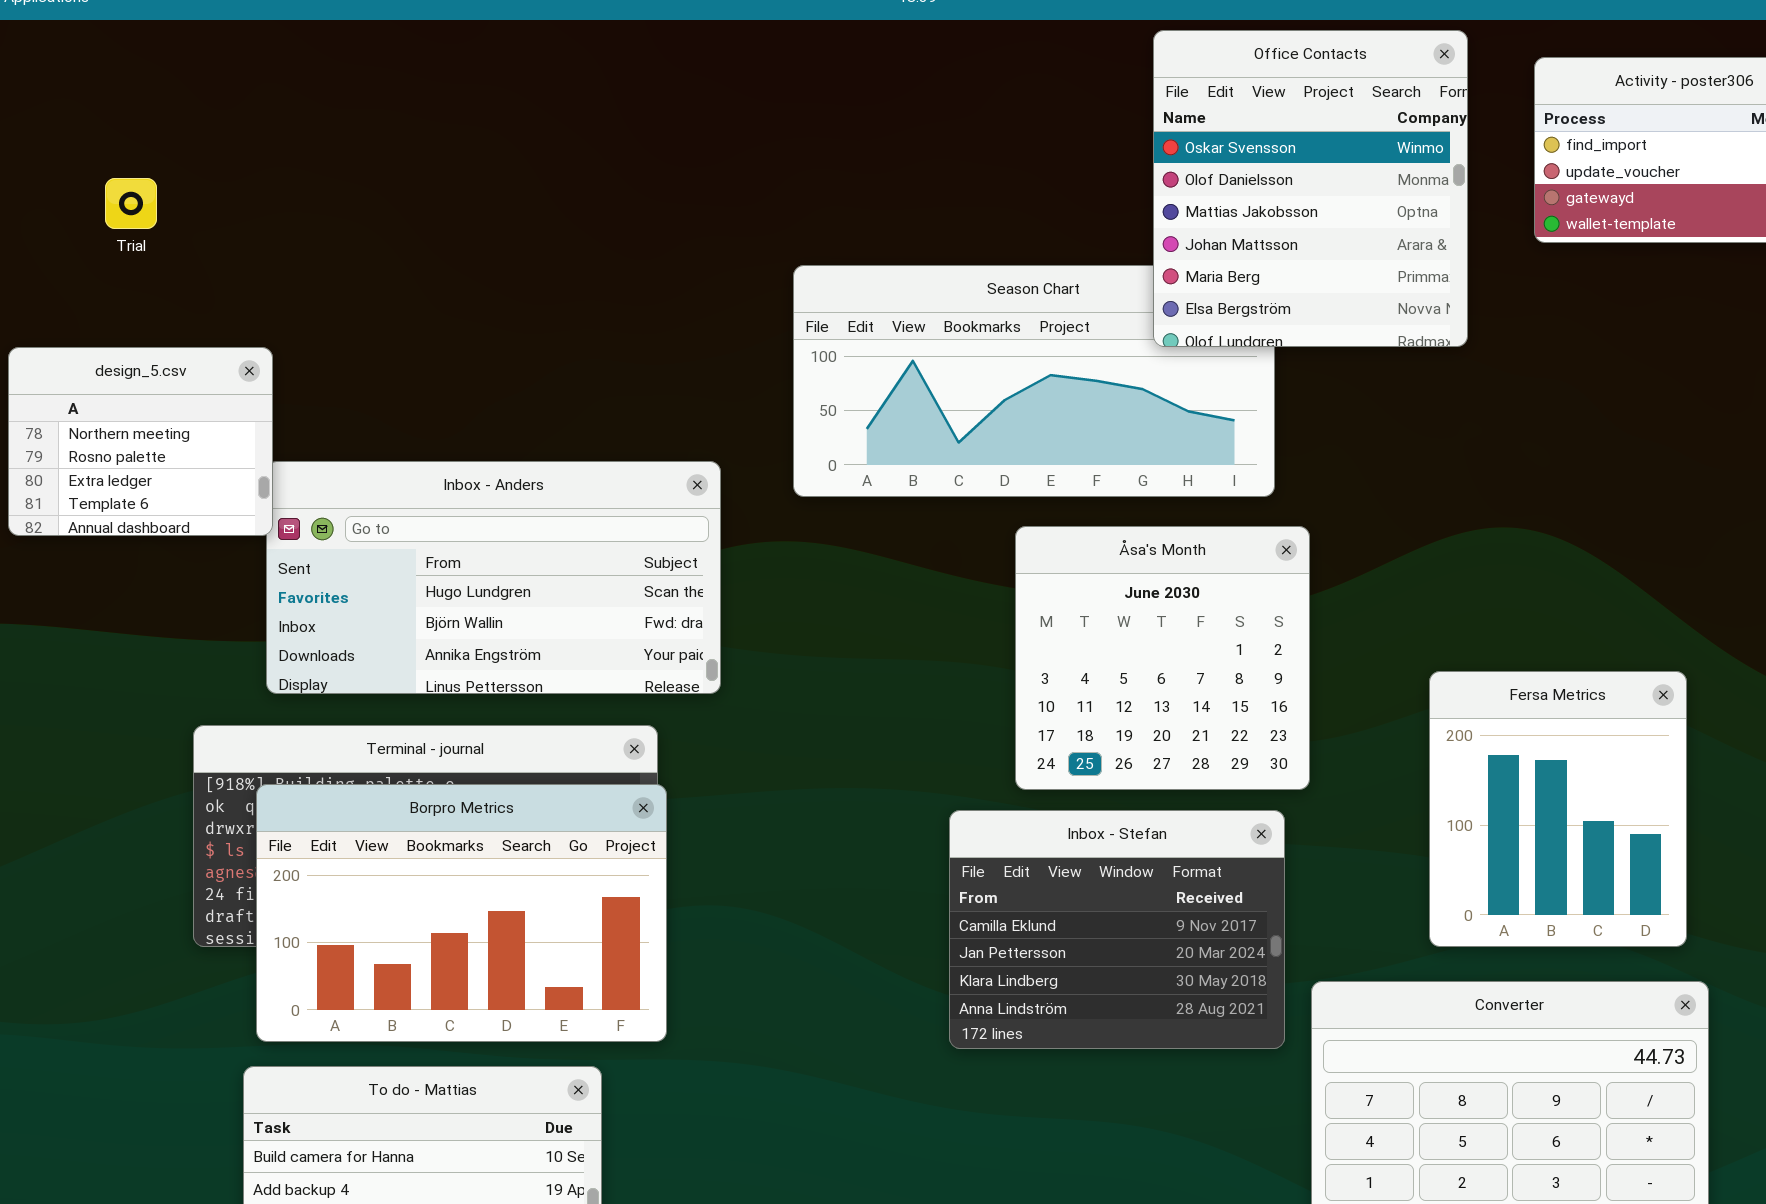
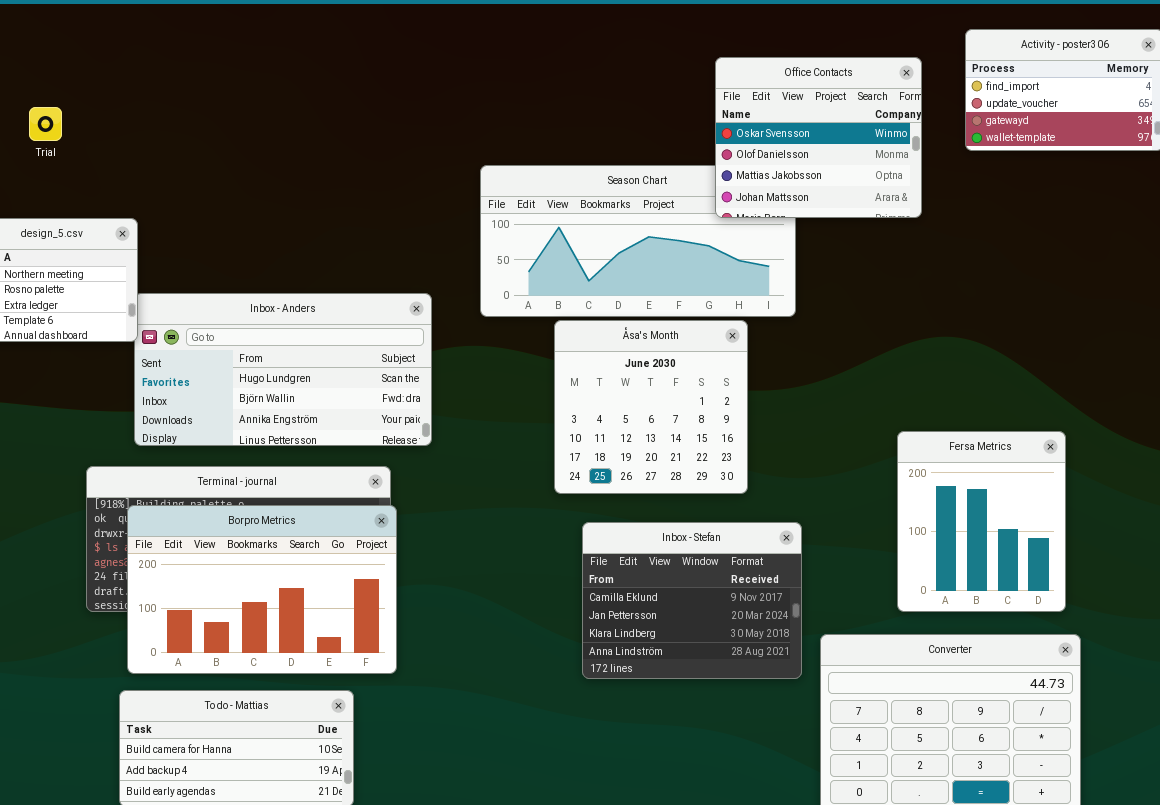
Office Contacts: [1153,30,1468,347] -> [715,57,922,218], resized
Åsa's Month: [1015,526,1310,790] -> [554,320,748,494], moved

